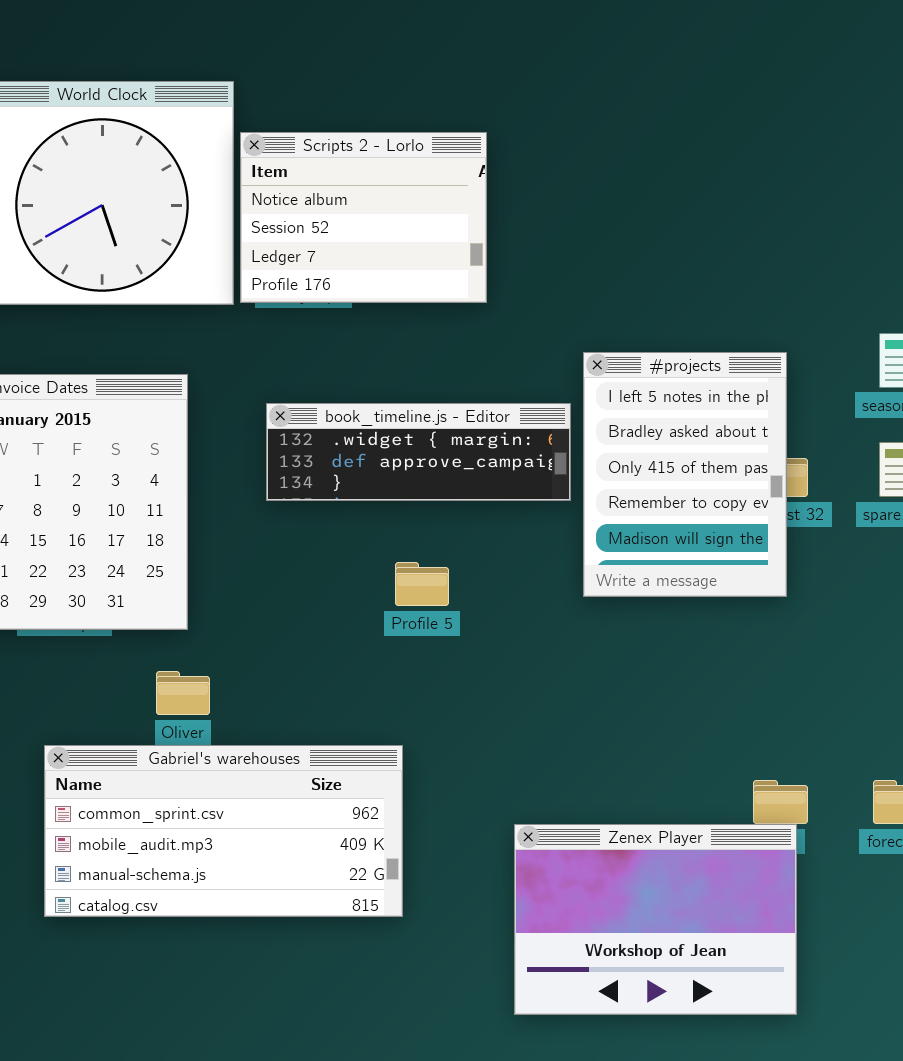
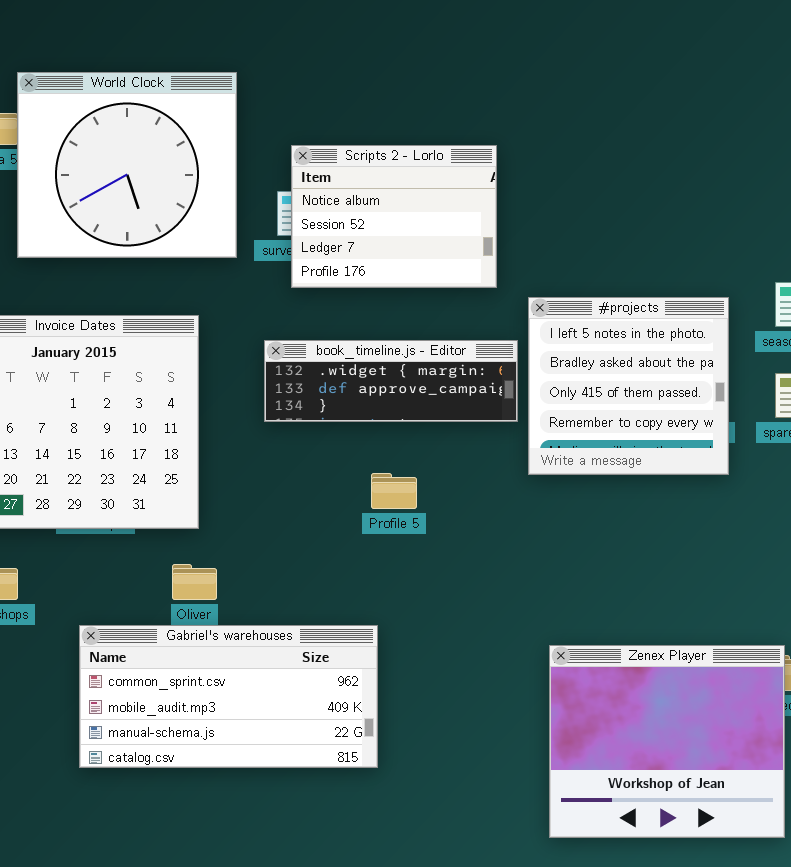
Scripts 2 - Lorlo: [240,132,487,303] -> [291,145,497,288], moved
#projects: [583,352,787,597] -> [528,297,729,475], resized
Zenex Player: [514,824,797,1015] -> [549,645,785,838], moved, resized

